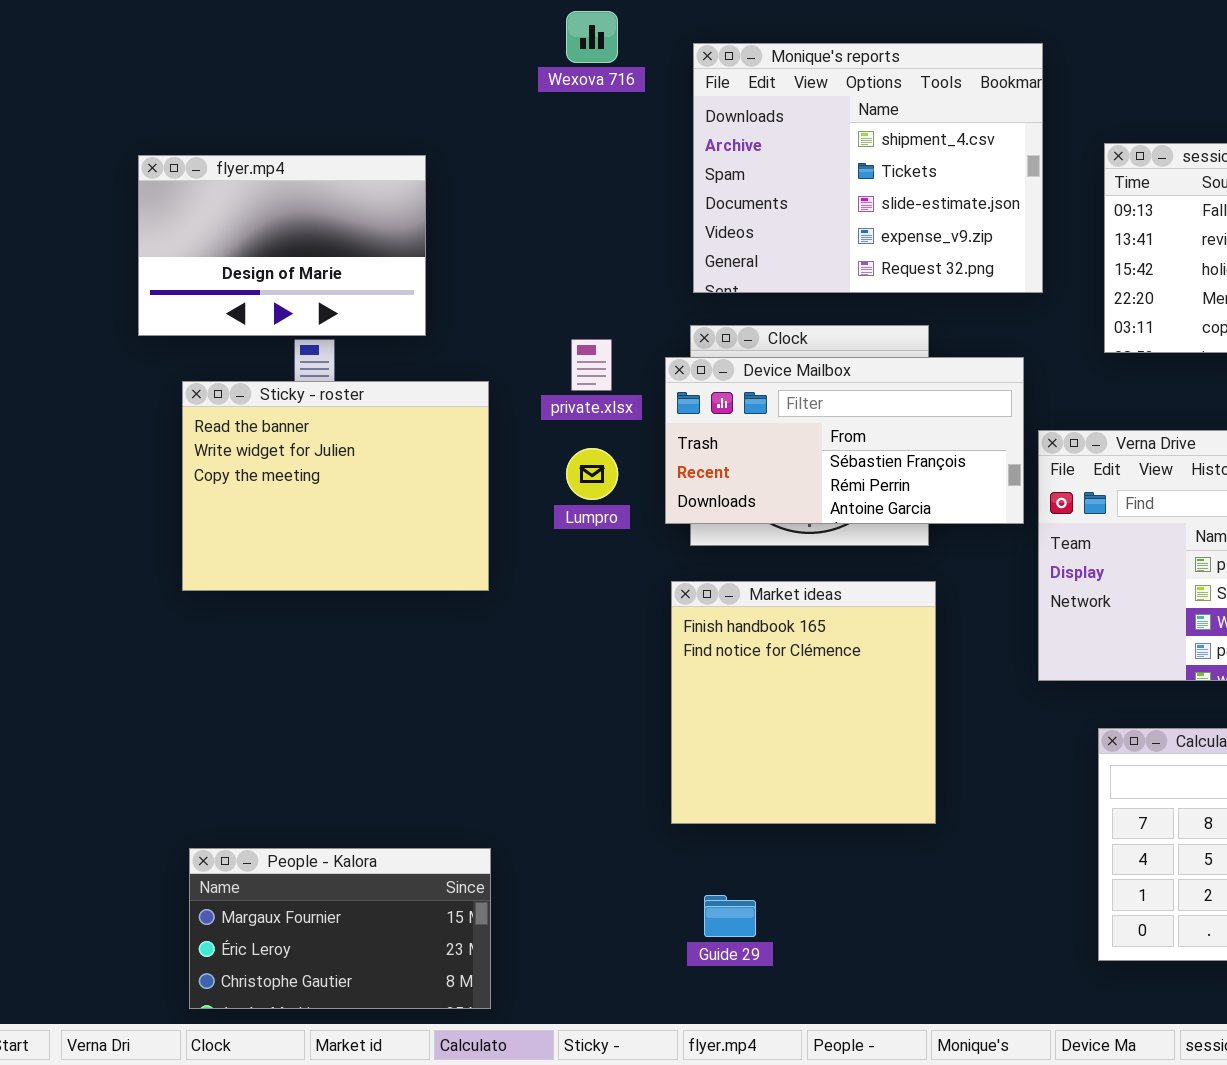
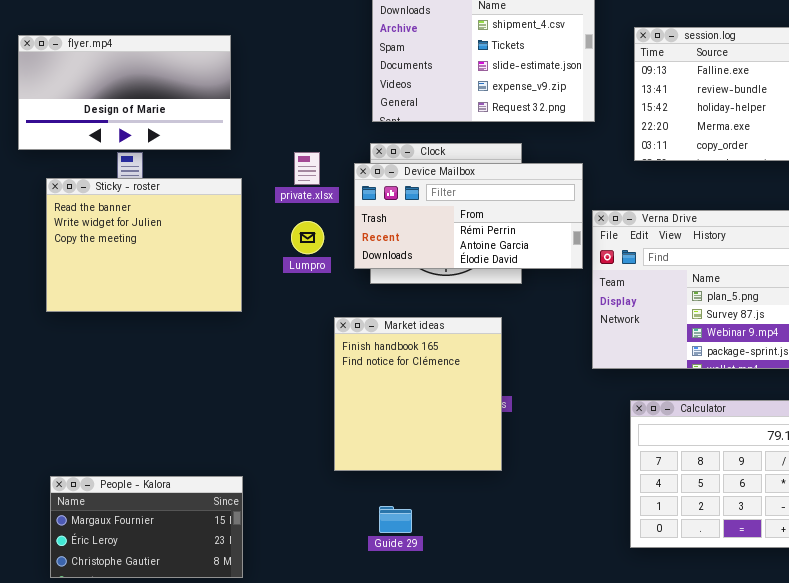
flyer.mp4: [138,155,426,336] -> [18,35,231,150], resized
Device Mailbox: [665,357,1024,524] -> [354,163,583,269], scrolled down 1 row
Market ideas: [671,581,936,824] -> [334,317,502,471], moved

